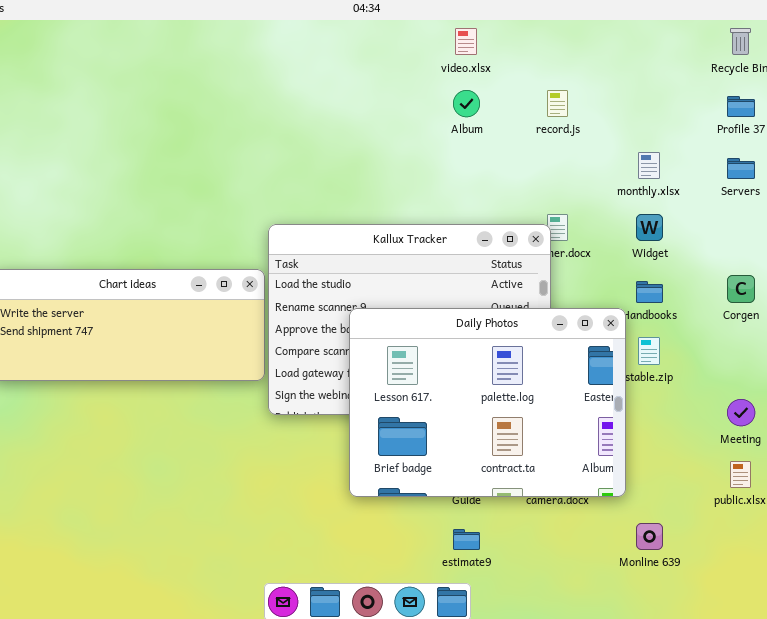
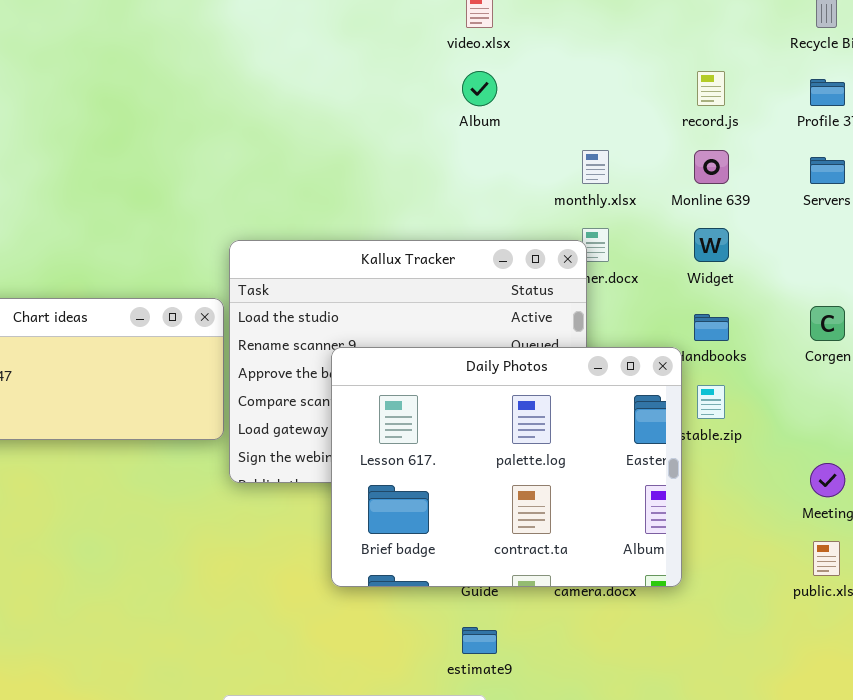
record.js: [547,90,568,117] -> [697,71,725,106], moved
monthly.xlsx: [638,152,660,179] -> [582,150,609,184], moved
Monline 639: [636,523,663,550] -> [694,150,729,184], moved

